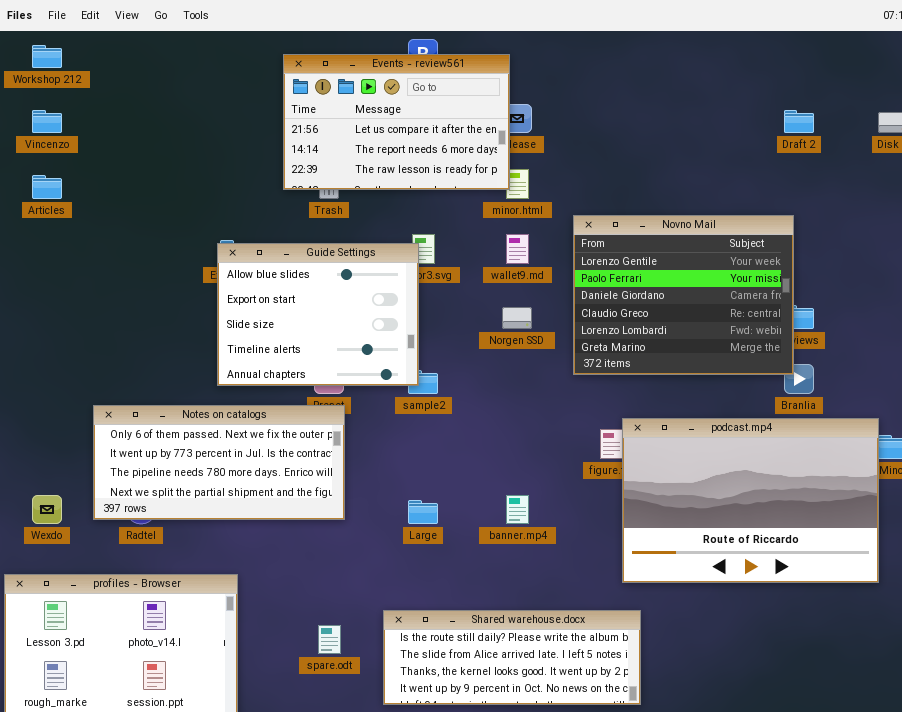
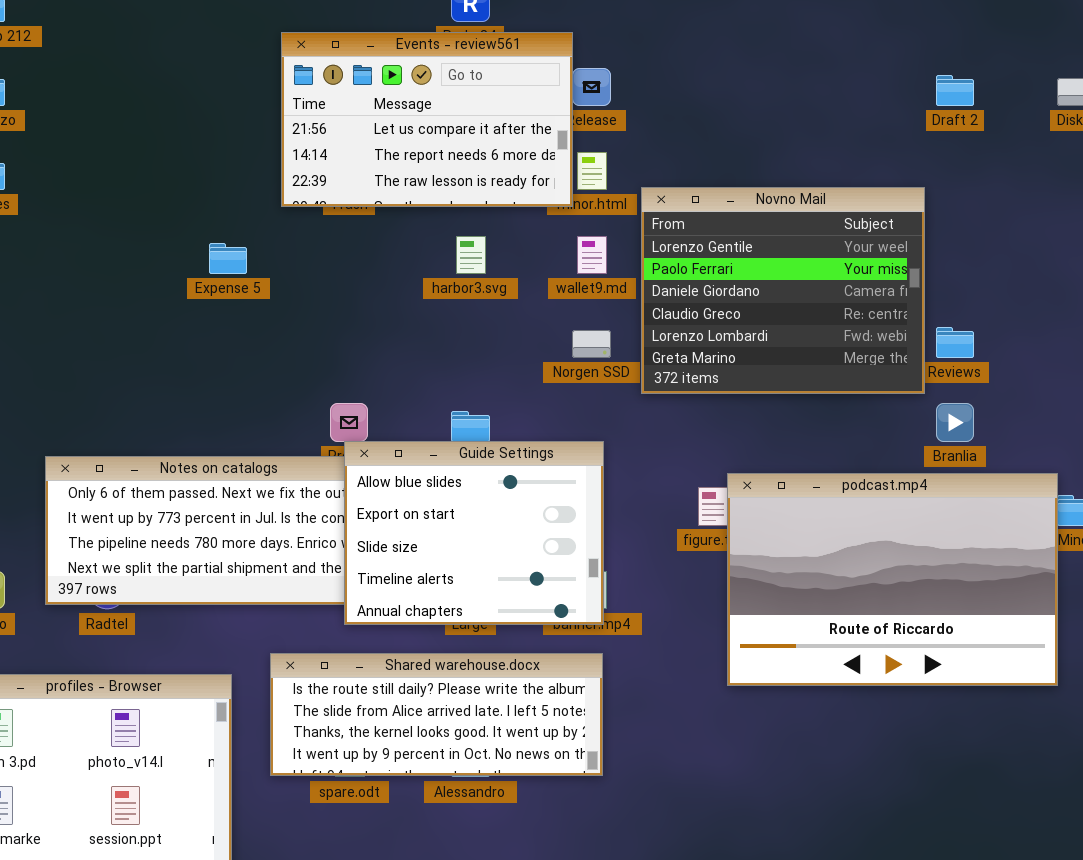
Events - review561: [283,54,510,190] -> [281,32,573,207], moved
Novno Mail: [573,215,794,375] -> [641,187,925,394], moved
Guide Settings: [217,243,419,386] -> [344,441,604,625], moved
Shared warehouse.docx: [383,610,641,705] -> [270,653,603,776], moved

